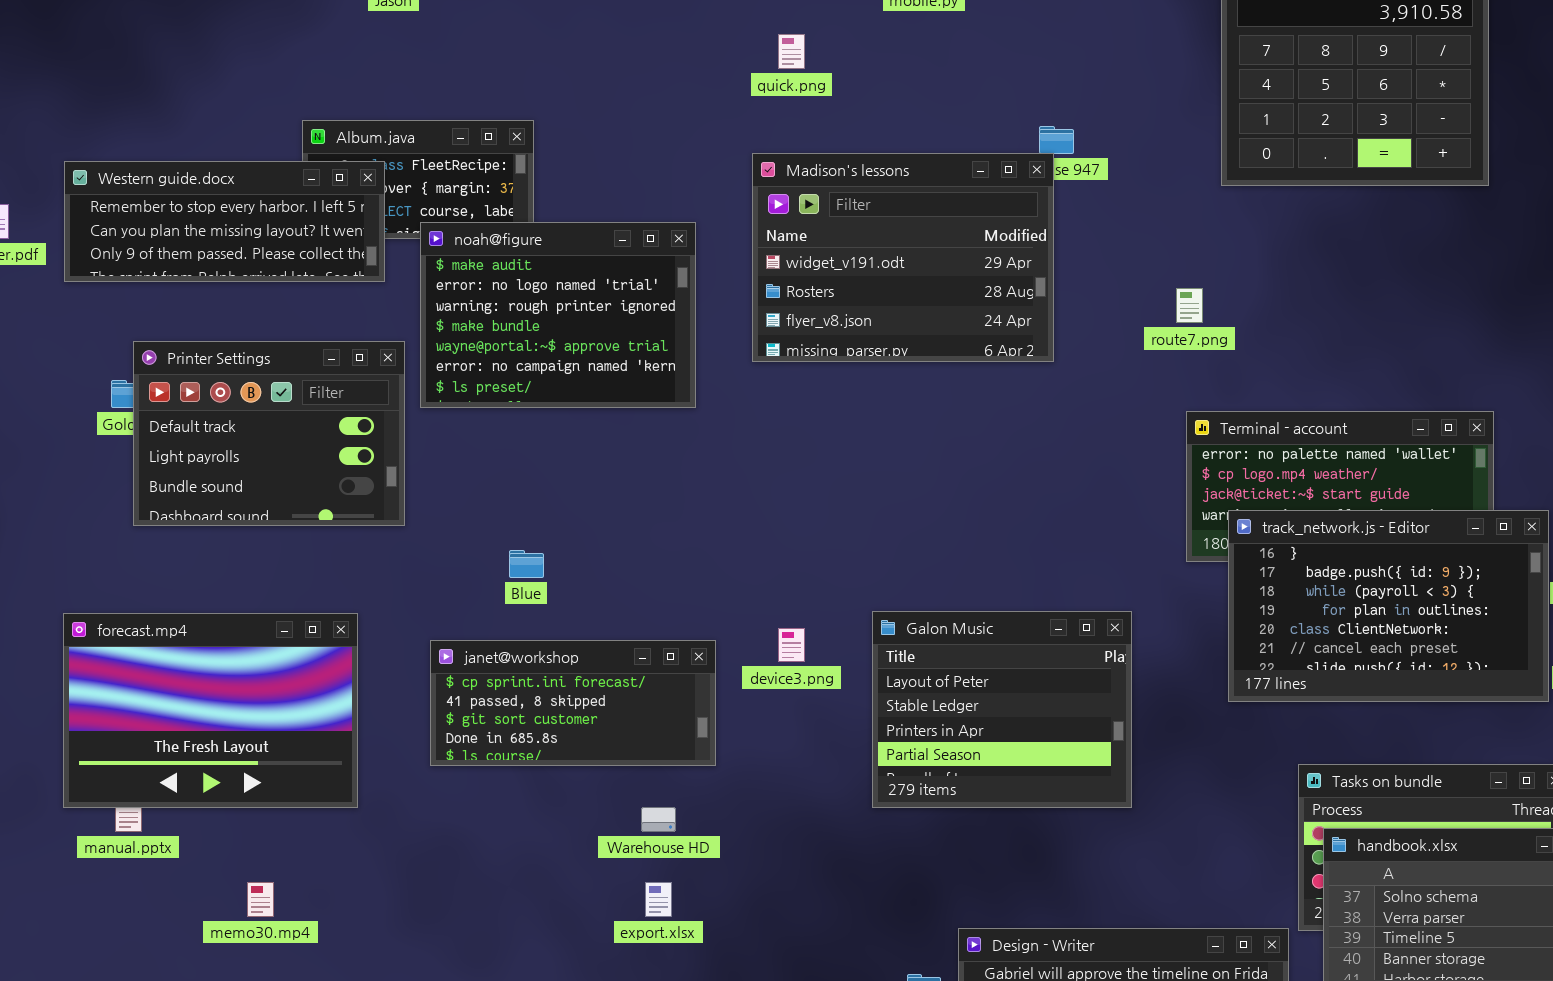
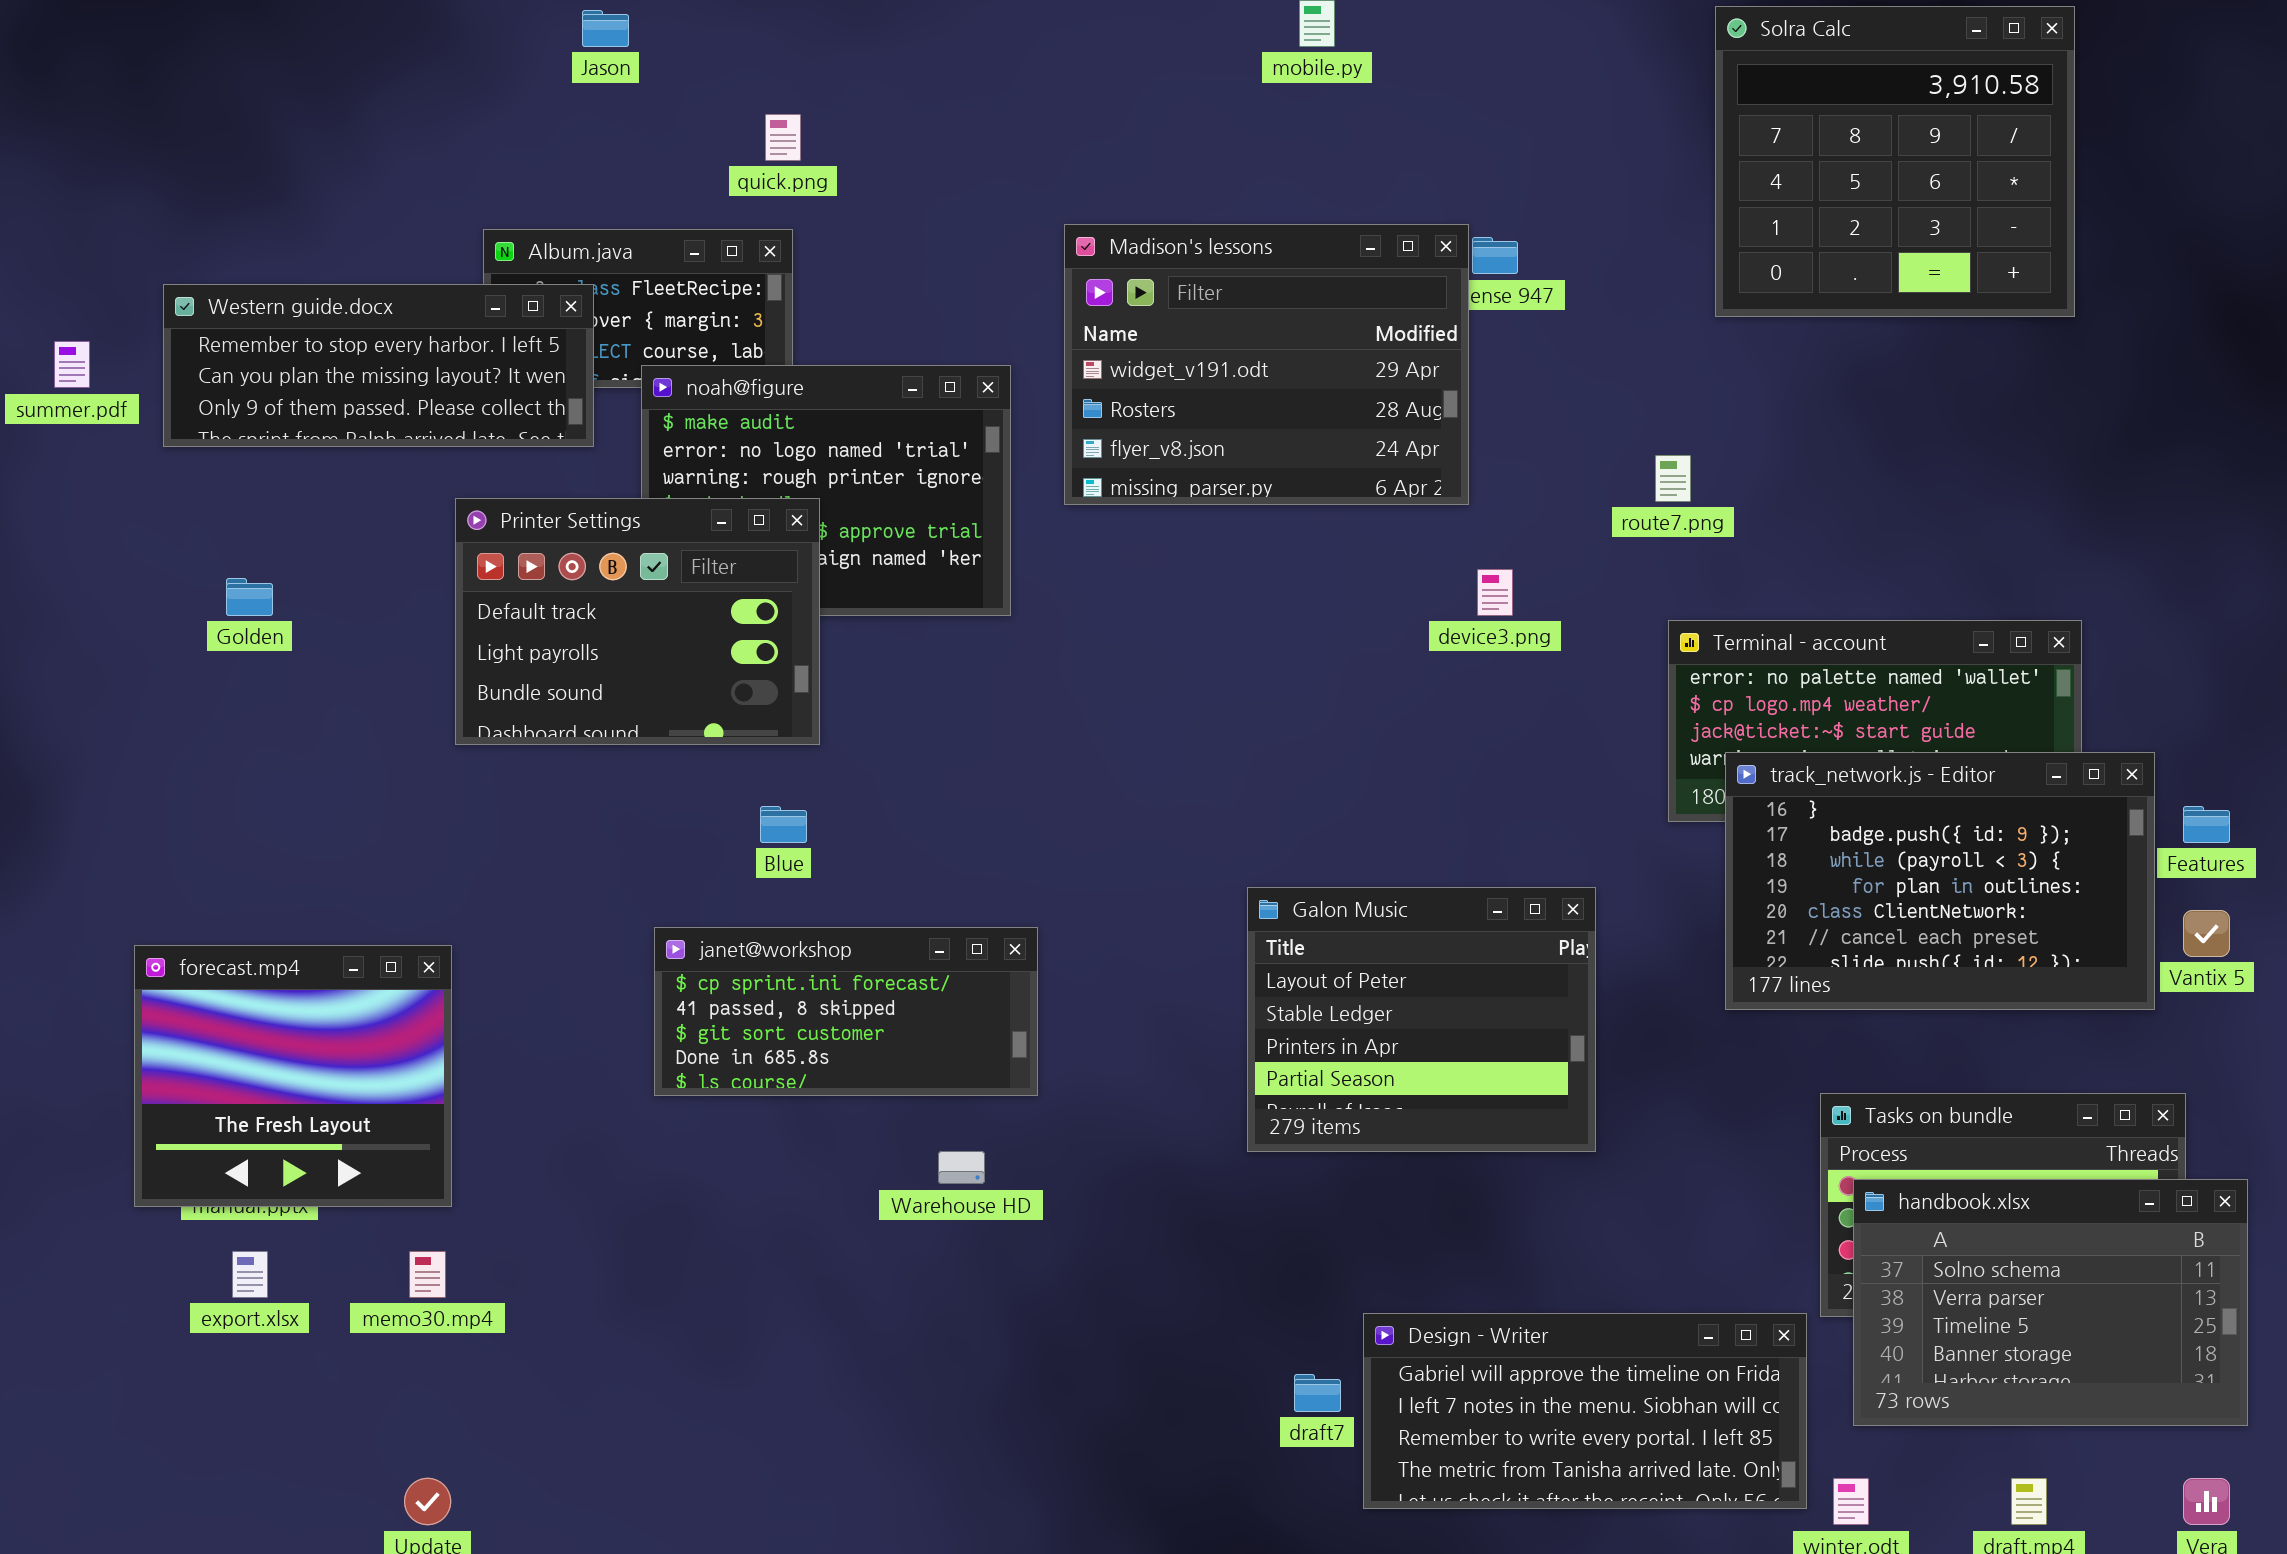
quick.png: [778,34,805,69] -> [765,114,801,161], moved
Madison's lessons: [752,153,1054,362] -> [1064,224,1469,505], moved
Printer Settings: [133,341,405,526] -> [455,498,820,745], moved
forecast.mp4: [63,613,358,808] -> [134,945,452,1207], moved, resized
device3.png: [778,628,805,662] -> [1477,569,1513,616], moved
export.xlsx: [645,882,672,917] -> [232,1251,268,1298], moved

